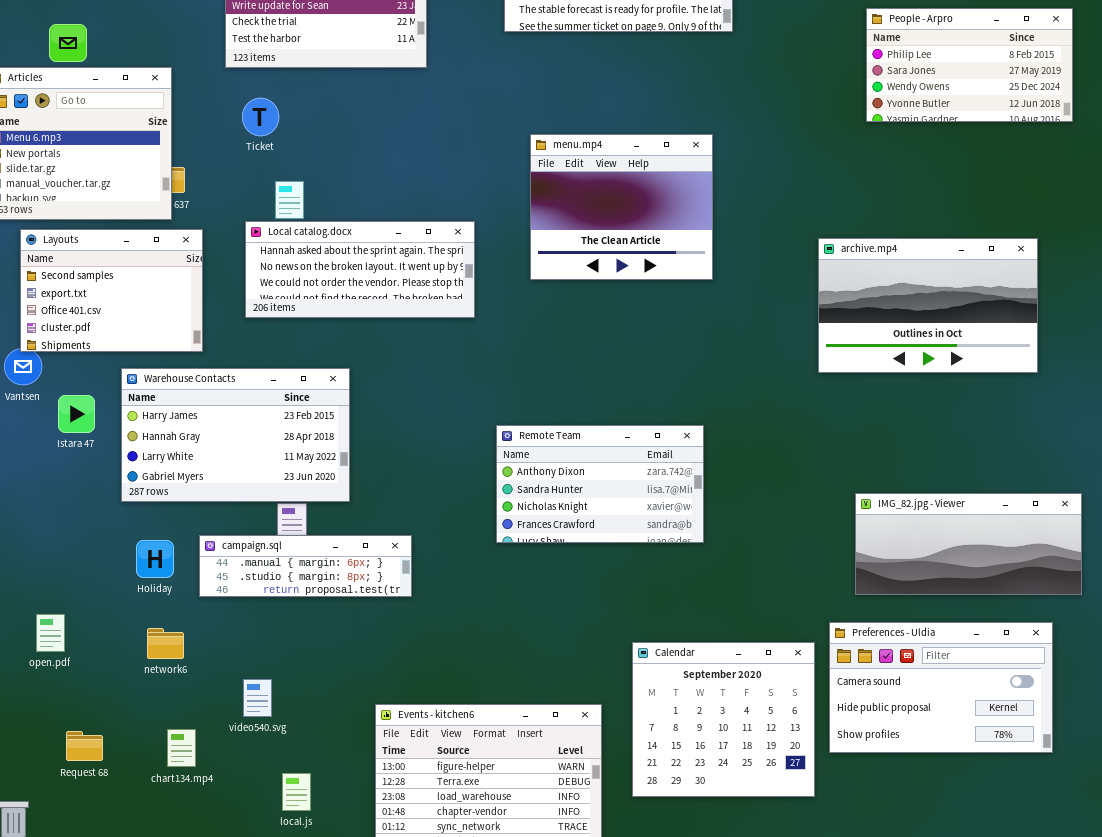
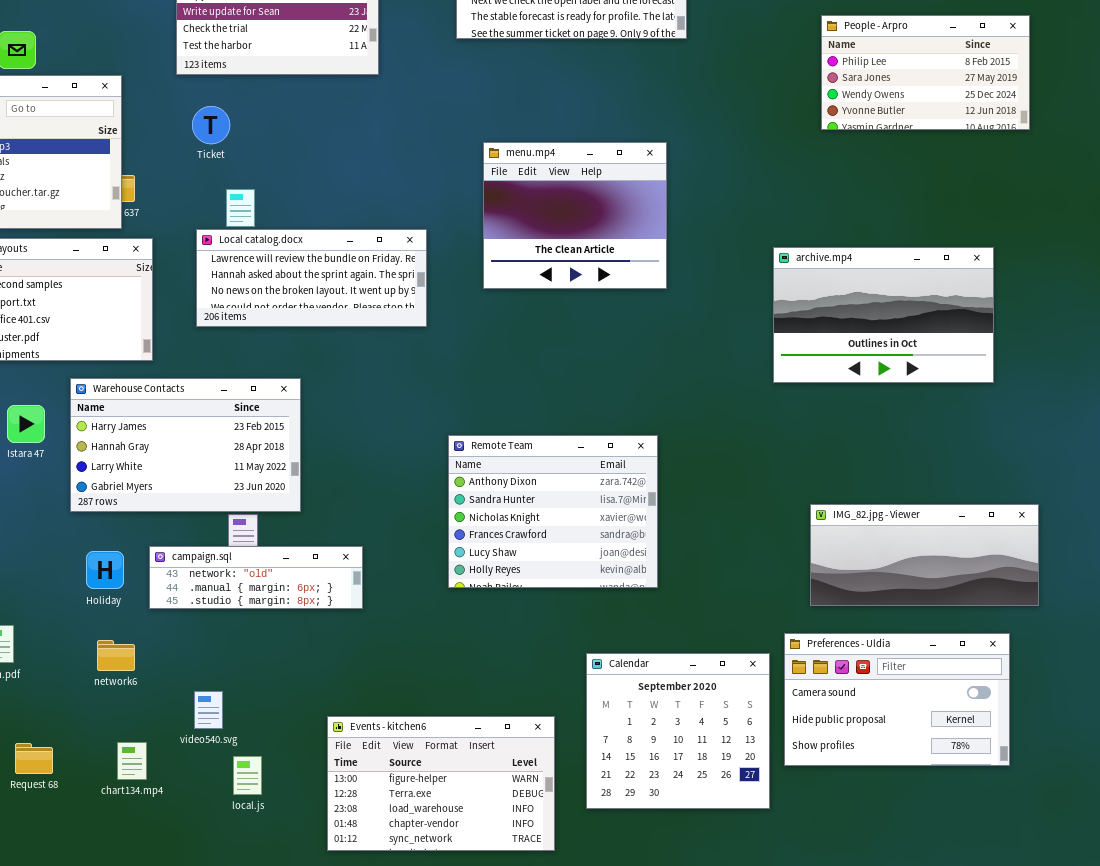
Local catalog.docx: [245,221,475,318] -> [196,229,427,327], scrolled up 1 row
Remote Team: [496,425,704,543] -> [448,435,658,588], resized
campaign.sql: [199,535,412,597] -> [149,546,363,609], scrolled up 1 row
local.js: [282,773,311,811] -> [233,756,262,795], moved

